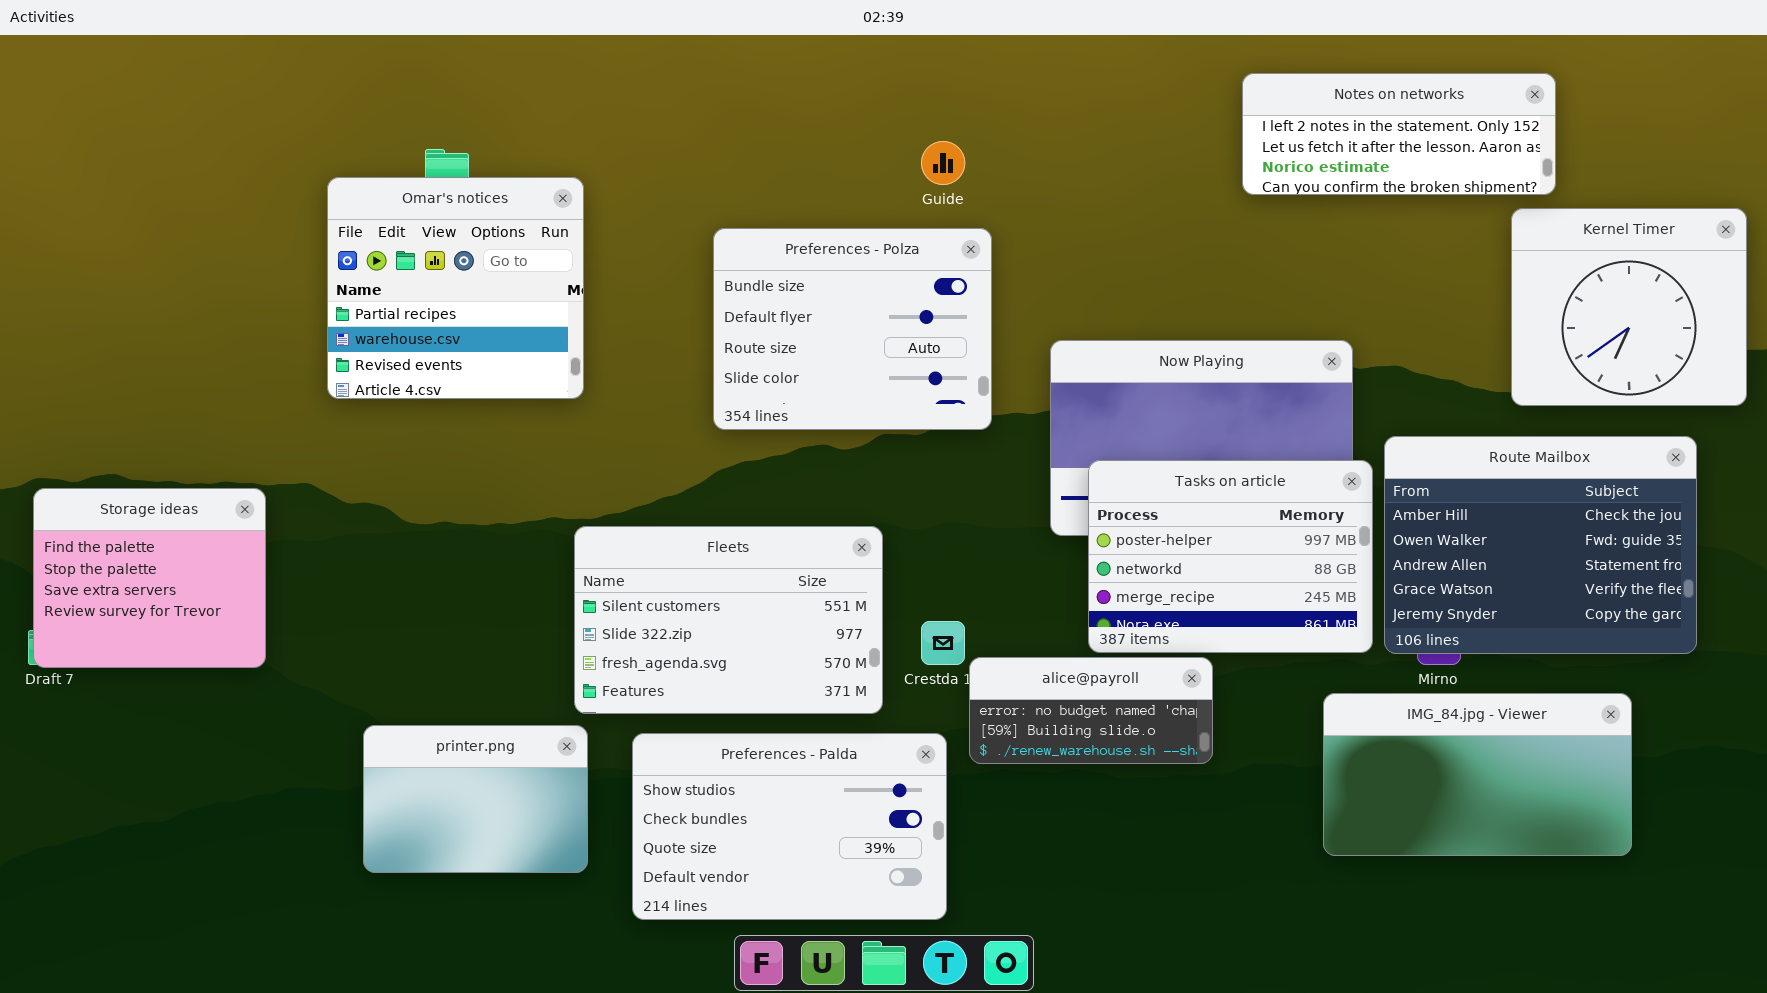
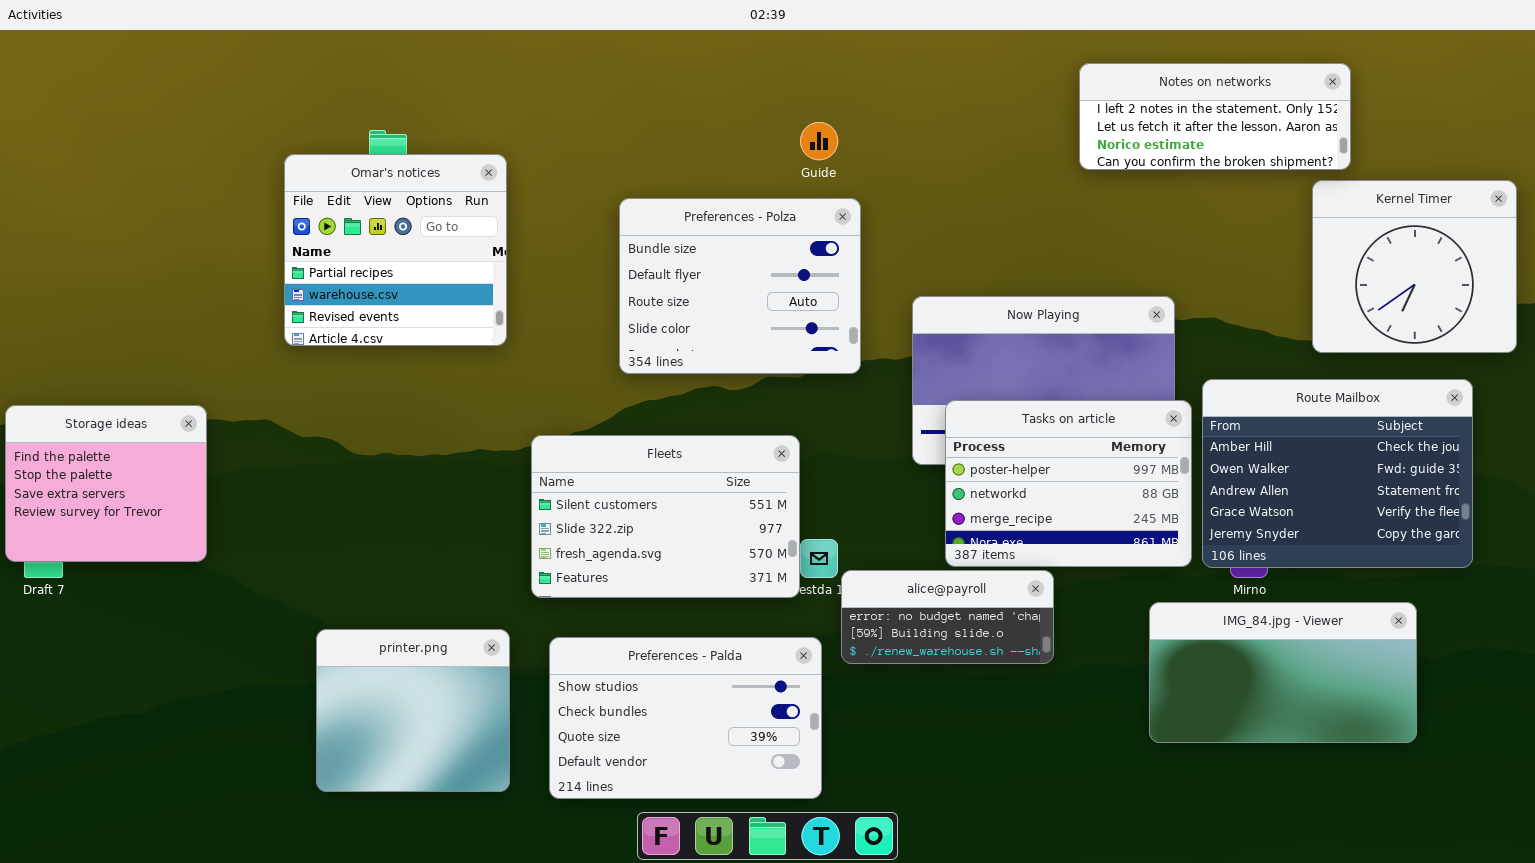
Storage ideas: [33,488,266,668] -> [5,405,207,562], moved
Fleets: [574,526,883,714] -> [531,435,800,598], moved
printer.png: [363,725,588,873] -> [316,629,510,792], resized

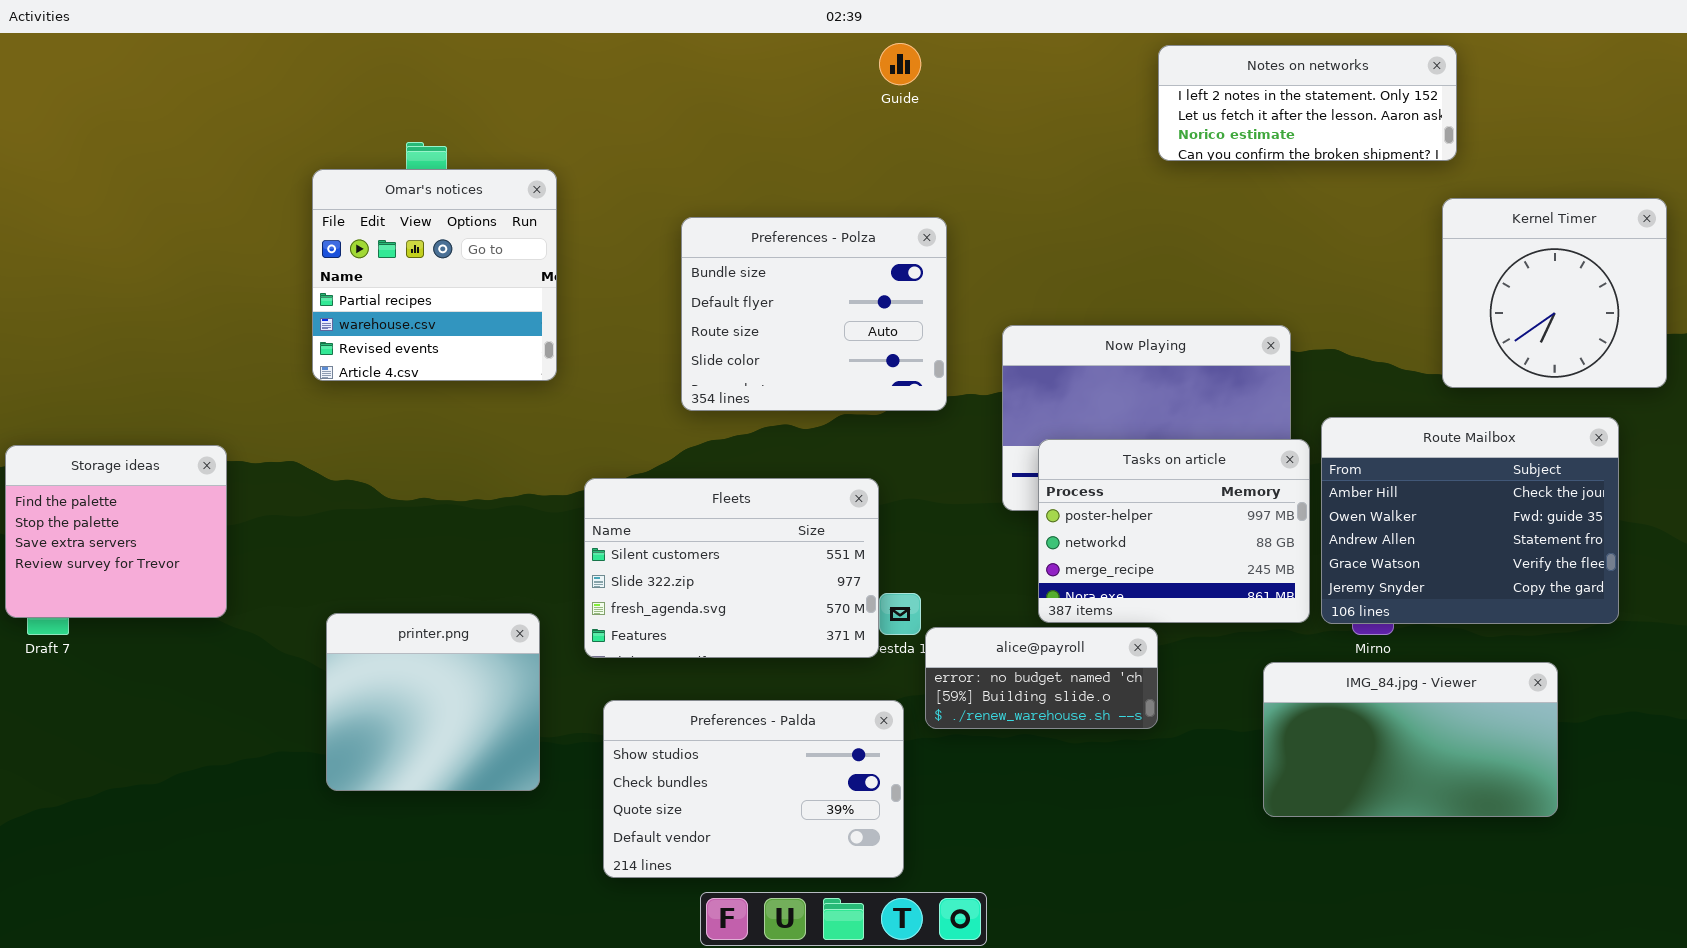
Notes on networks: [1079,63,1351,170] -> [1158,45,1457,161], moved
Guide: [800,122,838,160] -> [879,43,921,85], moved
printer.png: [316,629,510,792] -> [326,613,540,791], moved

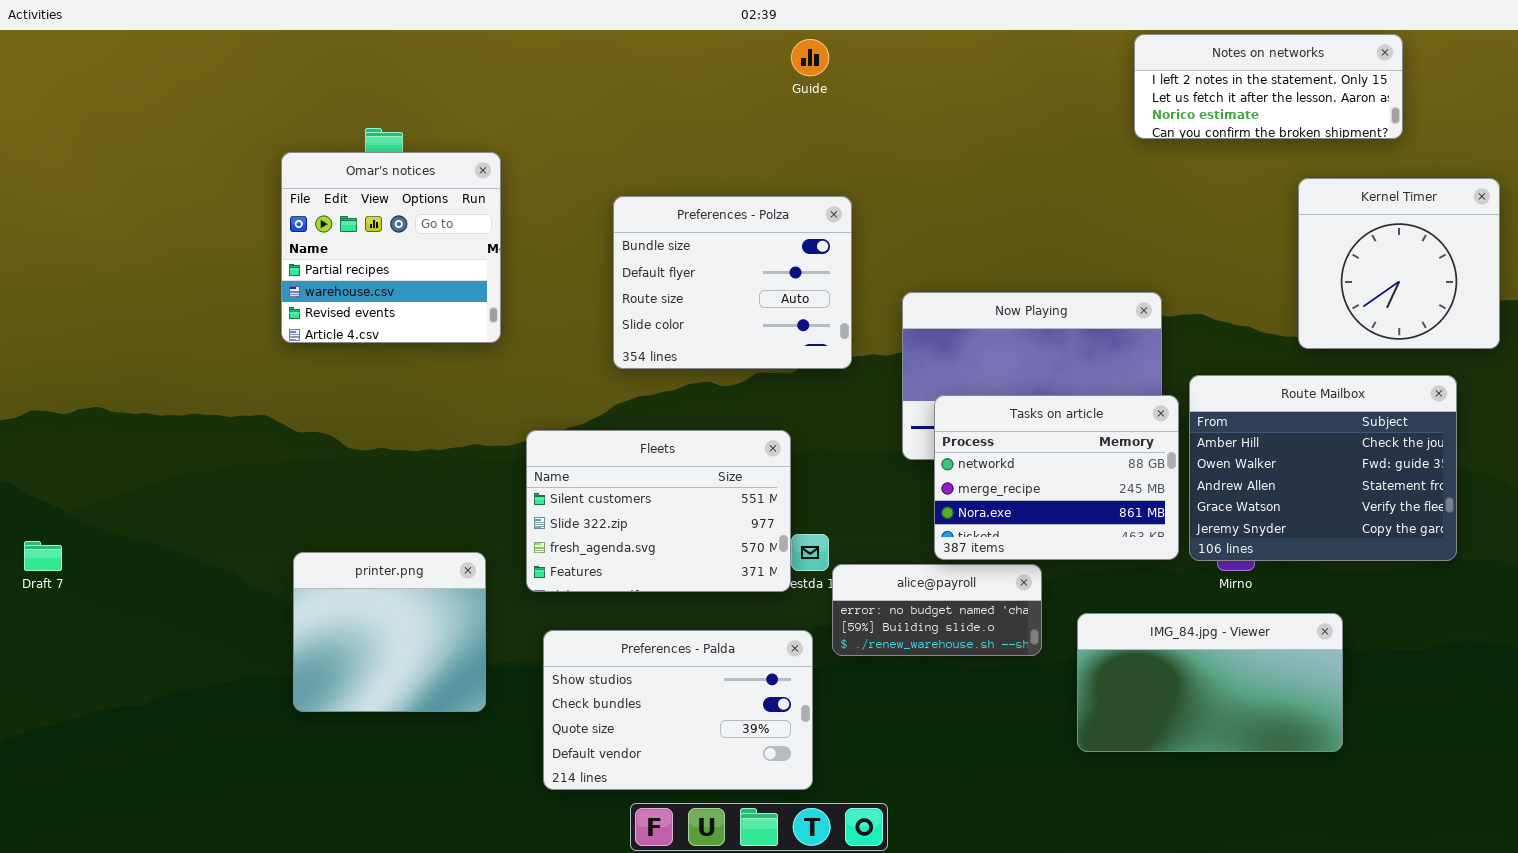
Notes on networks: [1158,45,1457,161] -> [1134,34,1403,139], moved
Tasks on article: [1038,439,1310,623] -> [934,395,1179,560], scrolled down 1 row
Storage ideas: [5,445,227,618] -> none, closed
IMG_84.jpg - Viewer: [1263,662,1558,817] -> [1077,613,1343,752], moved

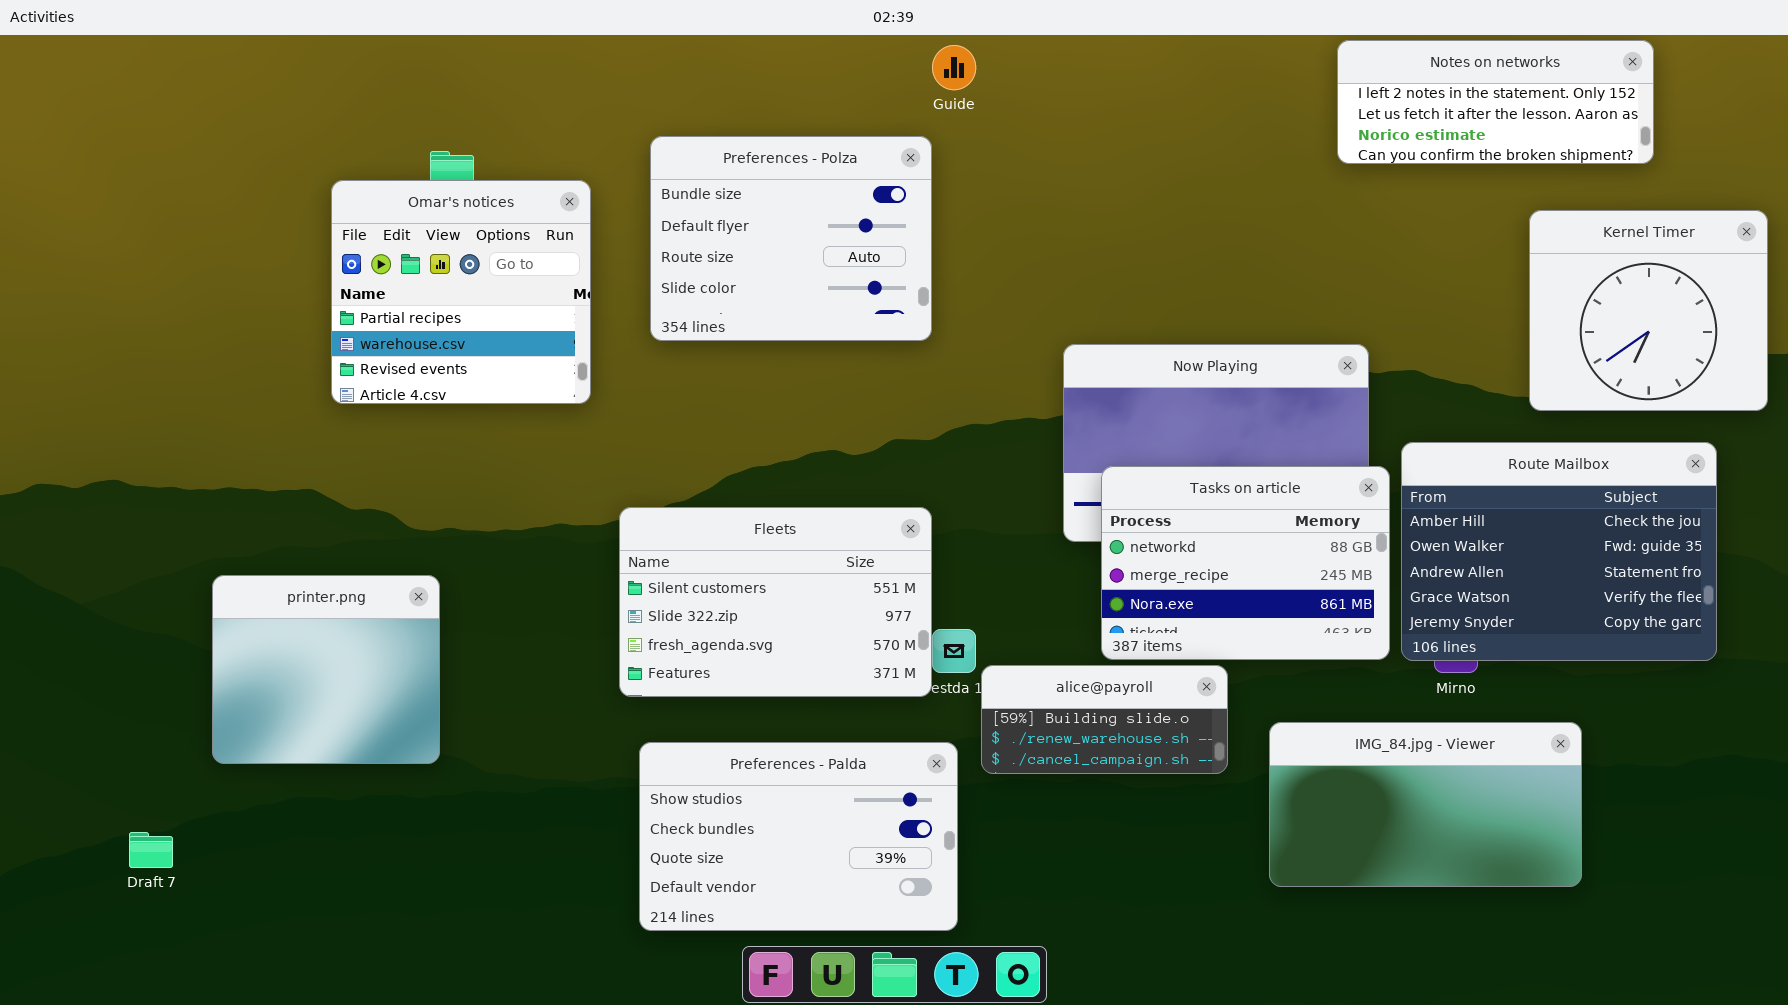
Preferences - Polza: [613,196,852,369] -> [650,136,932,341], moved
Draft 7: [24,541,62,571] -> [129,832,173,868], moved
printer.png: [293,552,486,712] -> [212,575,440,764], moved
alice@payroll: [832,564,1042,656] -> [981,665,1228,774], scrolled down 1 row

